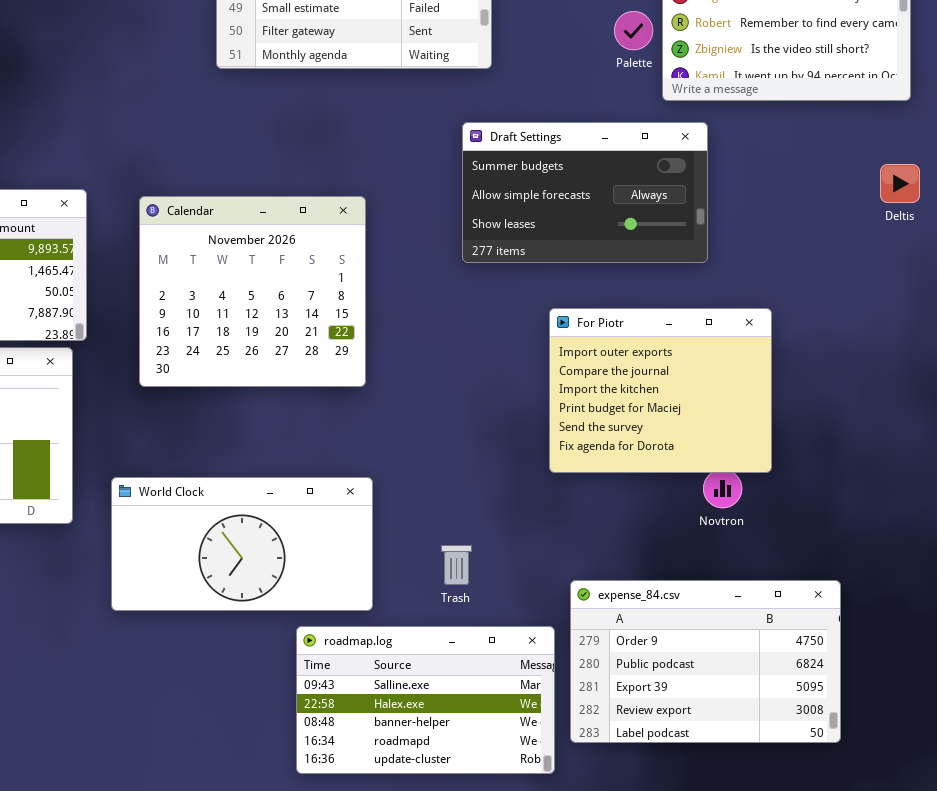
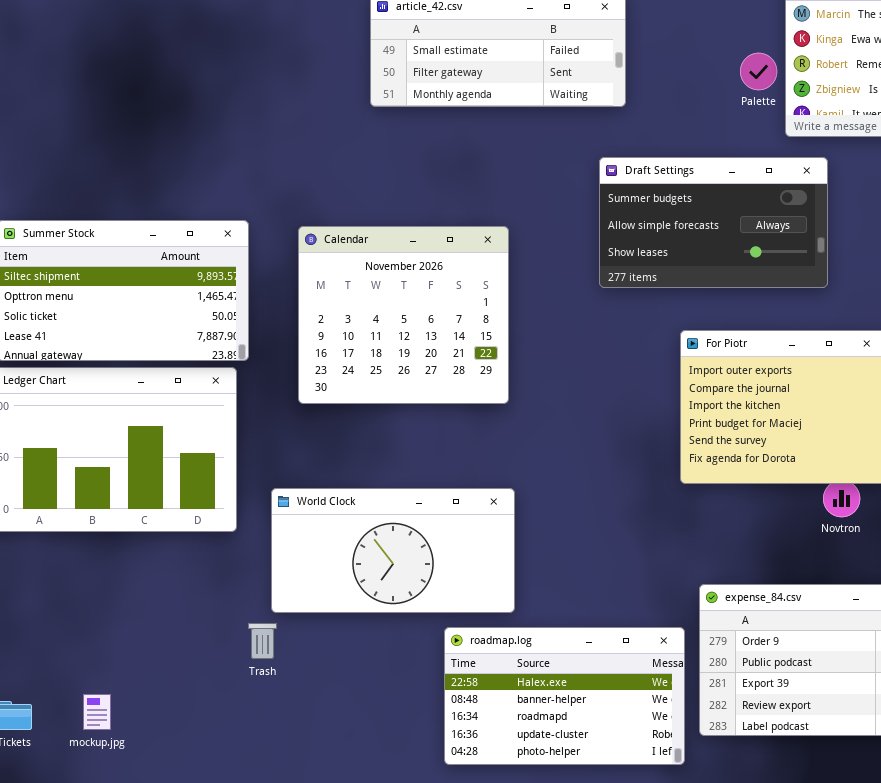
Trash: [441,545,472,585] -> [248,623,277,659], moved
roadmap.log: [296,626,555,774] -> [444,627,685,765], scrolled down 1 row

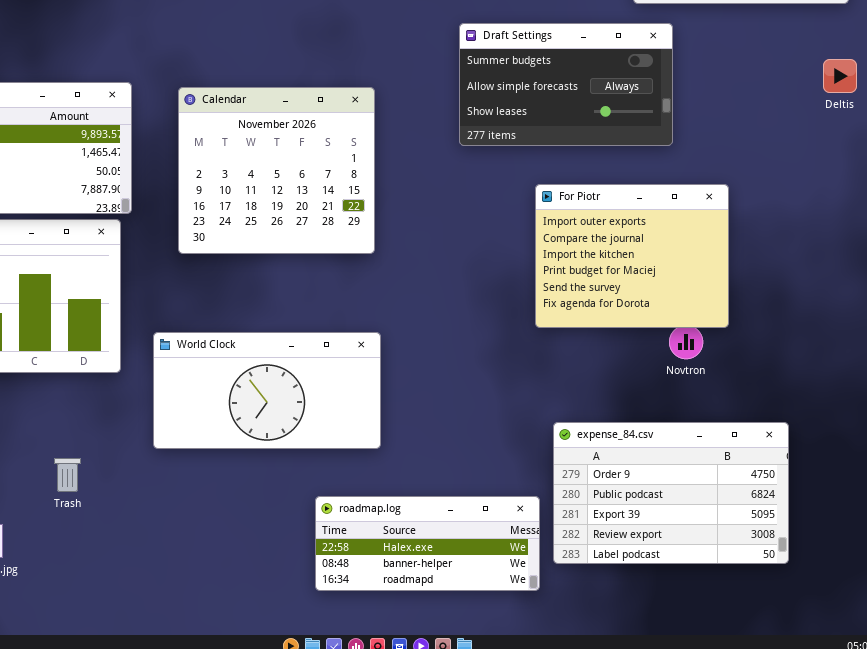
Trash: [248,623,277,659] -> [54,458,81,492], moved
roadmap.log: [444,627,685,765] -> [315,496,540,591], resized

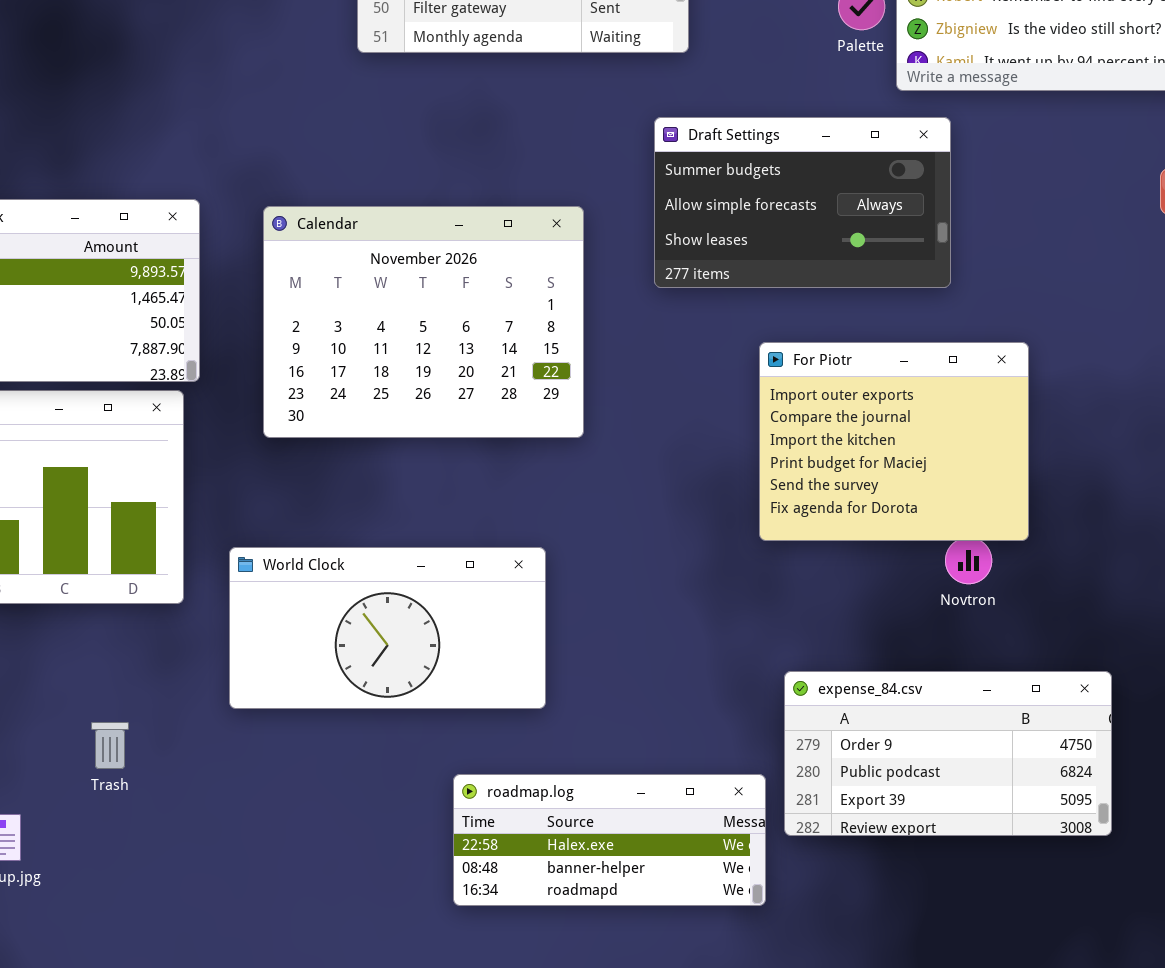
Calendar: [178,87,375,254] -> [263,206,584,438], resized
expense_84.csv: [553,422,789,564] -> [784,671,1112,836], resized

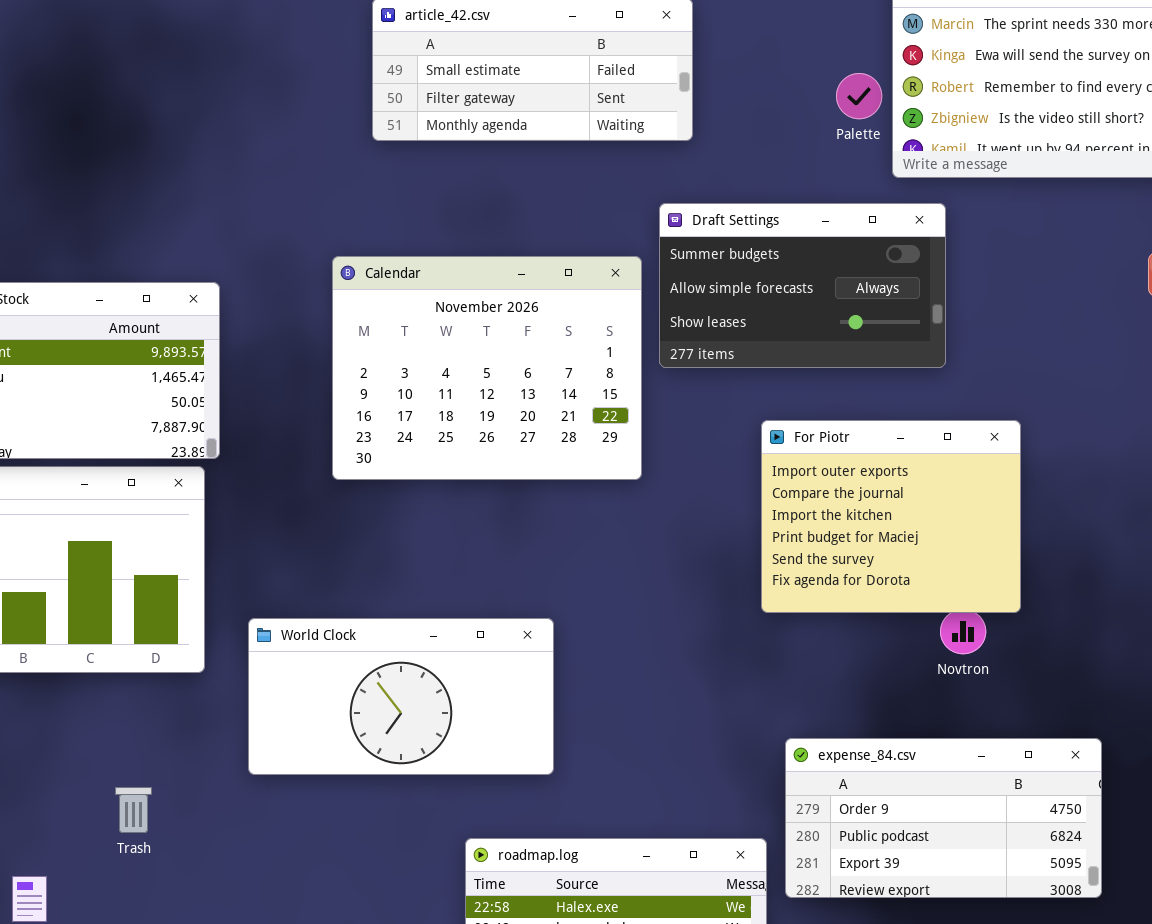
Calendar: [263,206,584,438] -> [332,256,642,480], moved

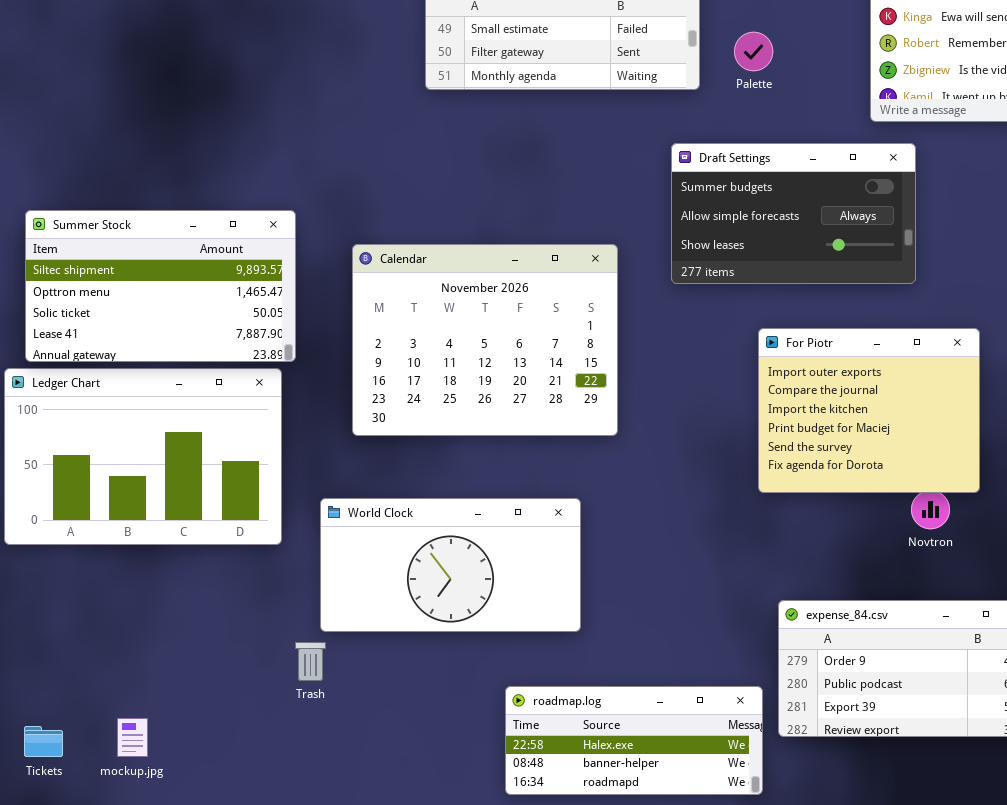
Palette: [836,73,882,119] -> [734,32,773,71], moved
Calendar: [332,256,642,480] -> [352,244,618,436], moved
Trash: [115,787,152,833] -> [295,642,326,681], moved

